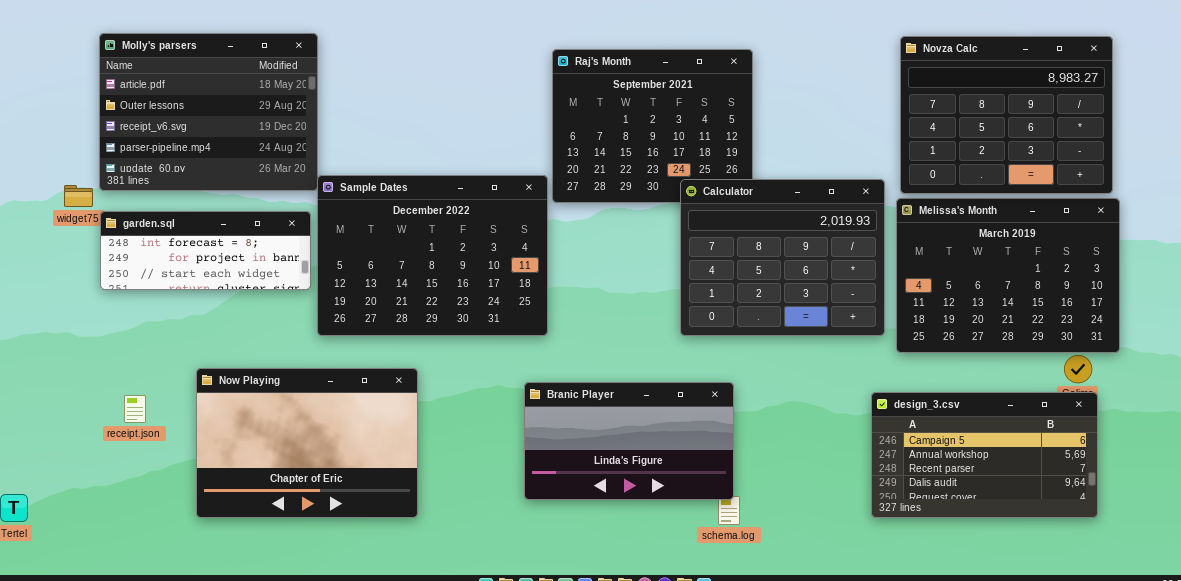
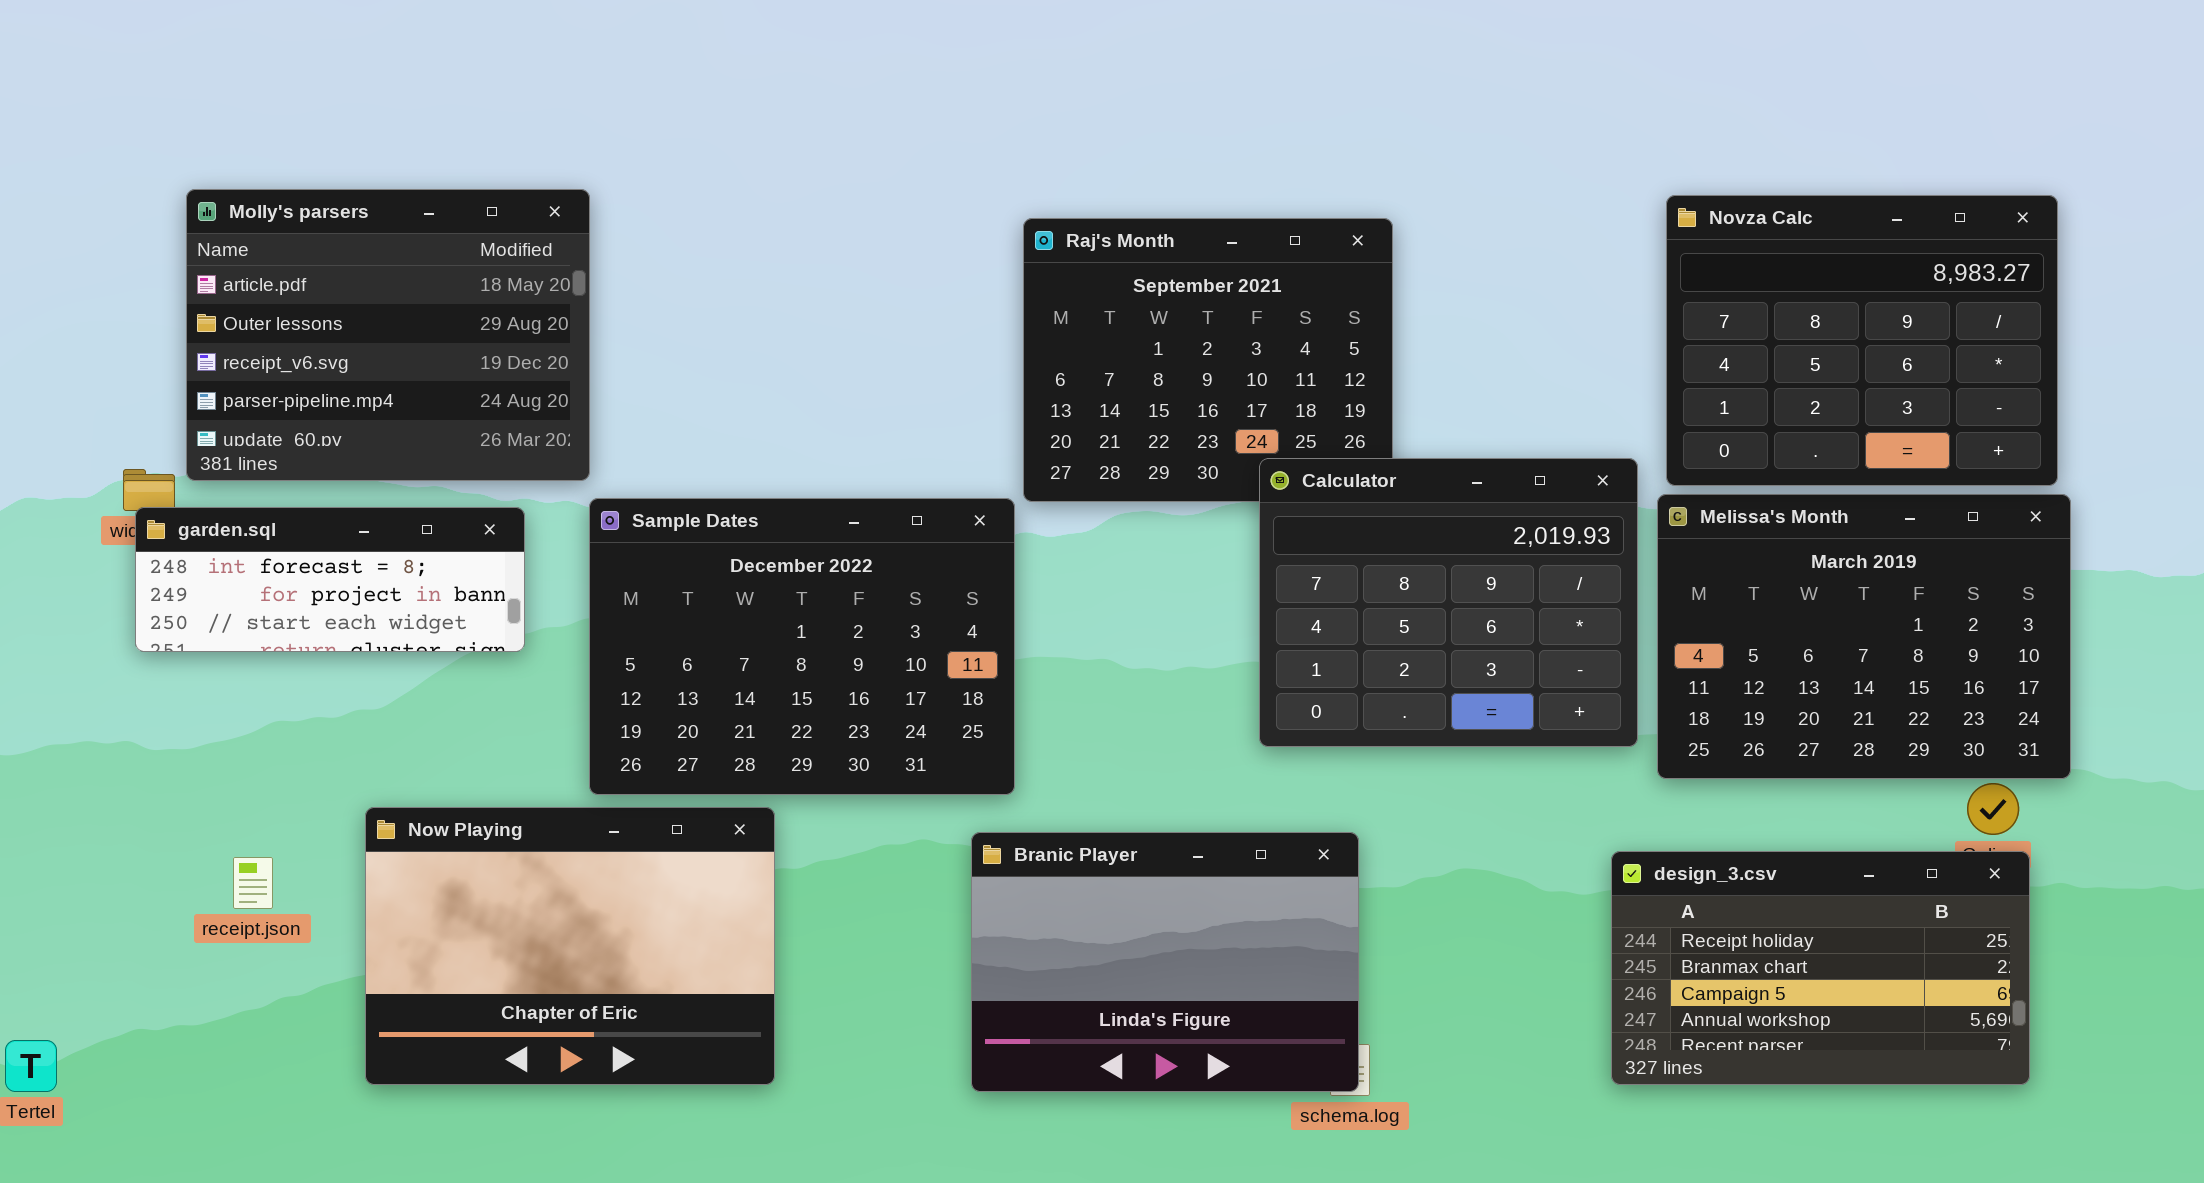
Sample Dates: [317,175,548,336] -> [589,498,1015,795], moved
garden.sql: [100,211,311,290] -> [135,507,525,652], moved
Branic Player: [524,382,734,500] -> [971,832,1359,1092], resized
design_3.csv: [871,392,1098,518] -> [1611,851,2030,1085], scrolled up 2 rows

